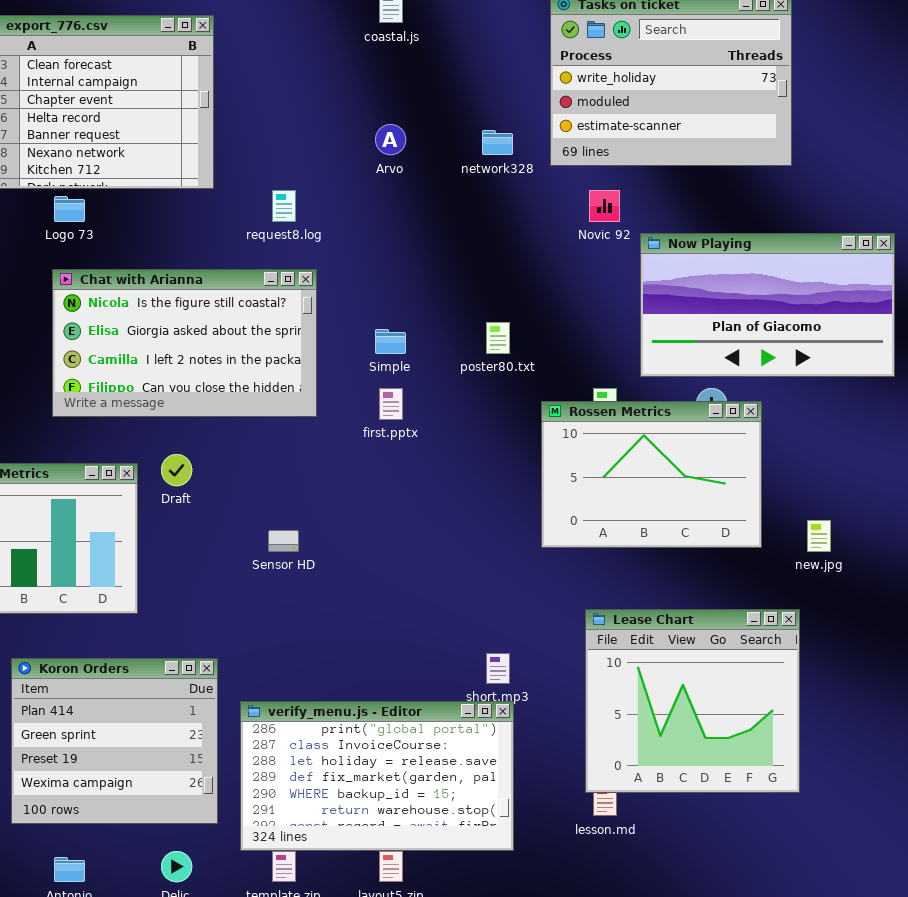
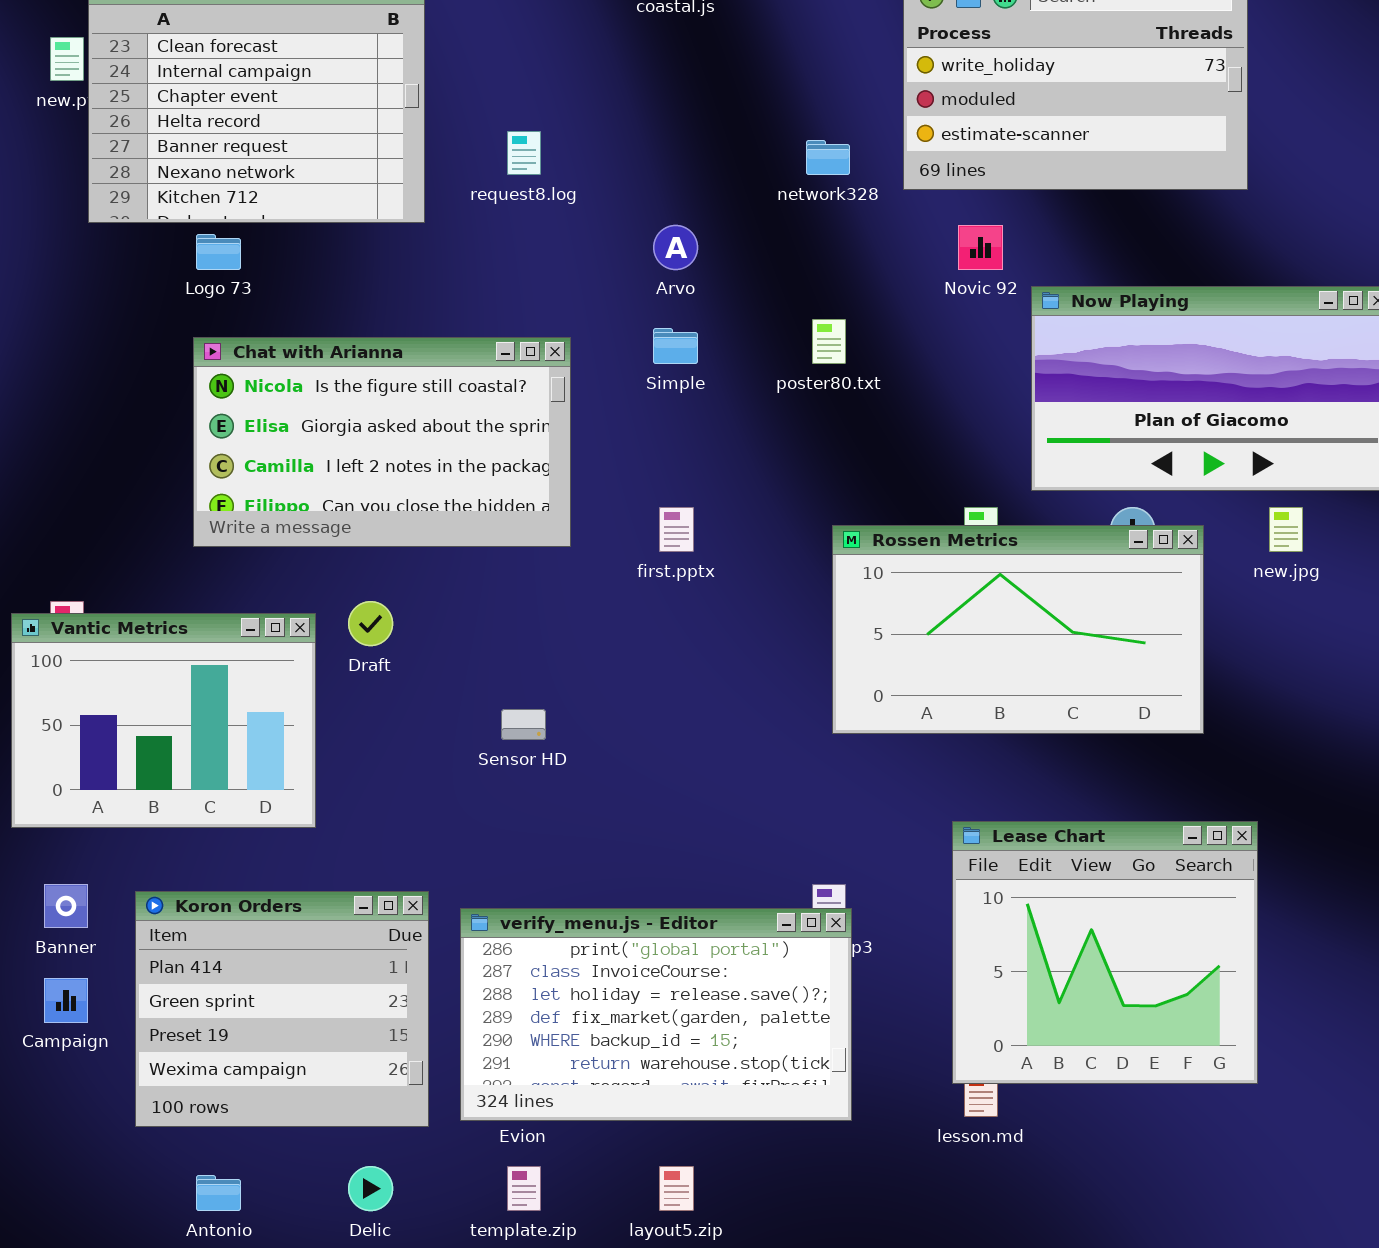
Arvo: [375,124,406,155] -> [653,225,698,270], moved
request8.log: [272,190,296,222] -> [507,131,541,175], moved
poster80.txt: [486,322,510,354] -> [812,319,846,364], moved
Simple: [375,329,406,354] -> [653,328,698,364], moved
Rossen Metrics: [541,401,762,548] -> [832,525,1204,734], resized
new.jpg: [807,520,831,552] -> [1269,507,1303,552], moved
verify_menu.js - Editor: [240,701,514,851] -> [460,908,852,1121], moved

